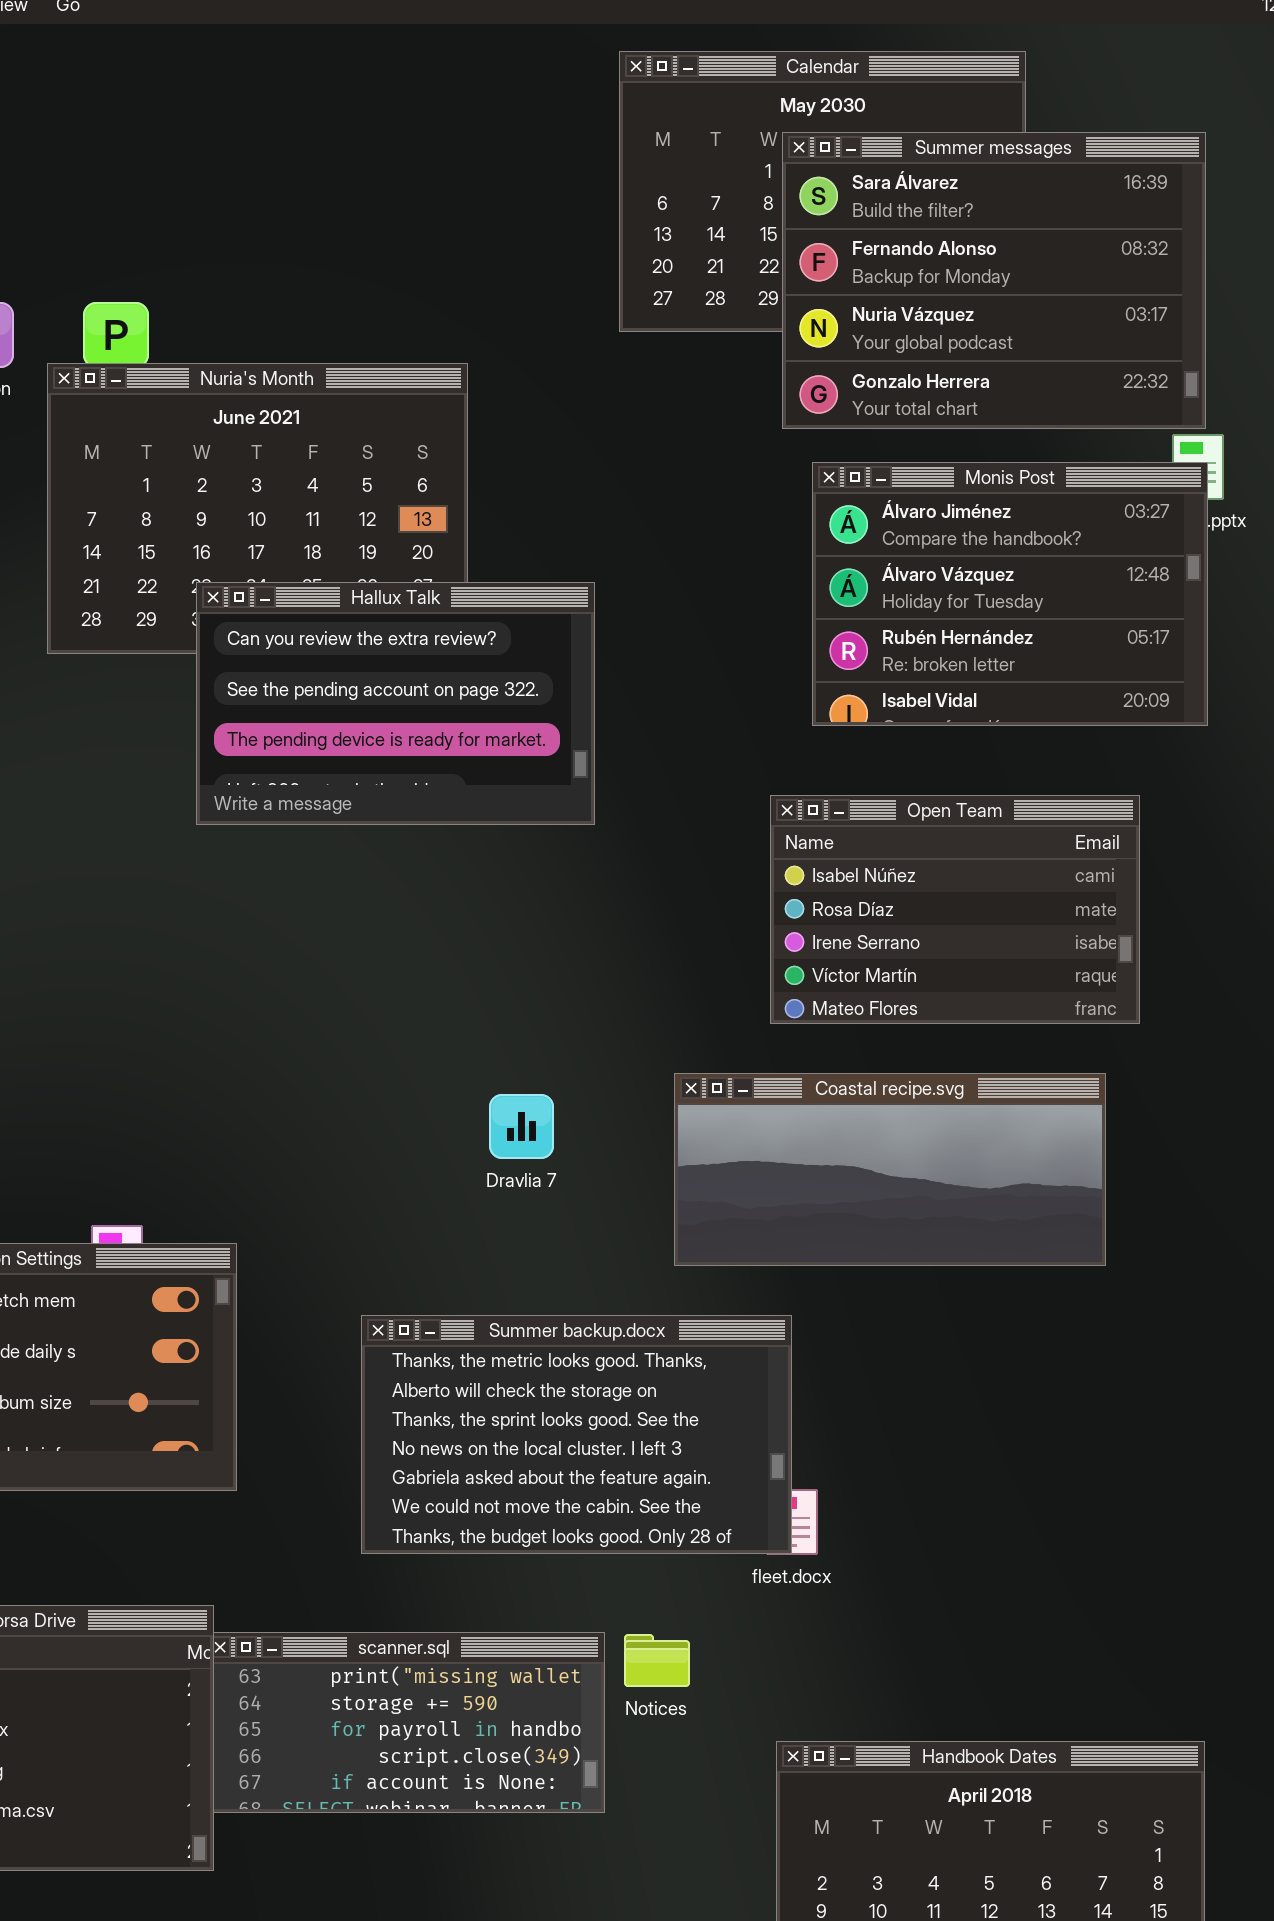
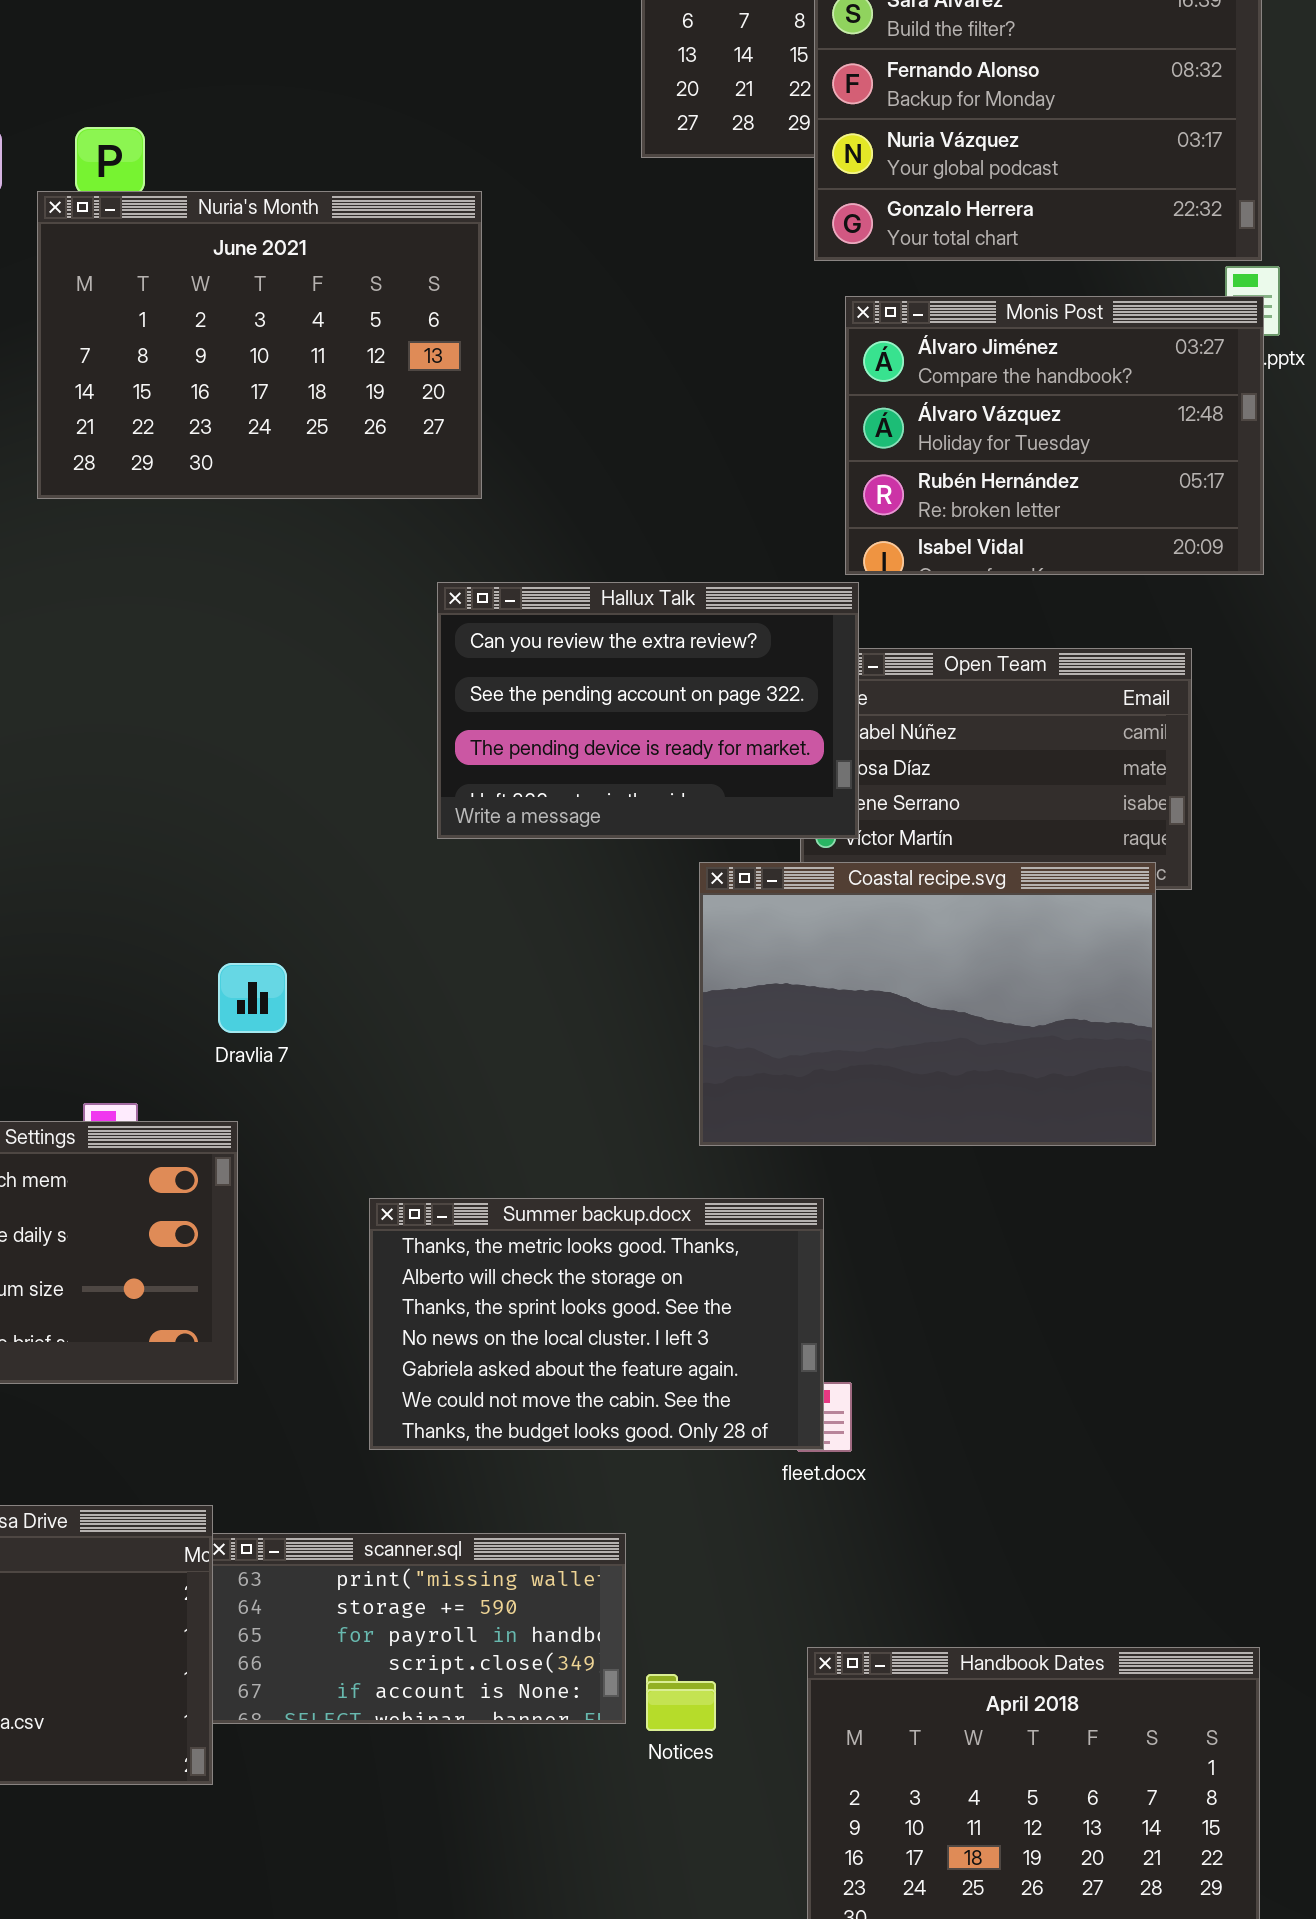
Hallux Talk: [196,582,595,825] -> [437,582,859,839], moved
Coastal recipe.svg: [674,1073,1106,1266] -> [699,862,1156,1146], resized
Dravlia 7: [489,1094,554,1159] -> [218,963,287,1033], moved
Notices: [624,1634,690,1687] -> [646,1674,716,1731], moved

